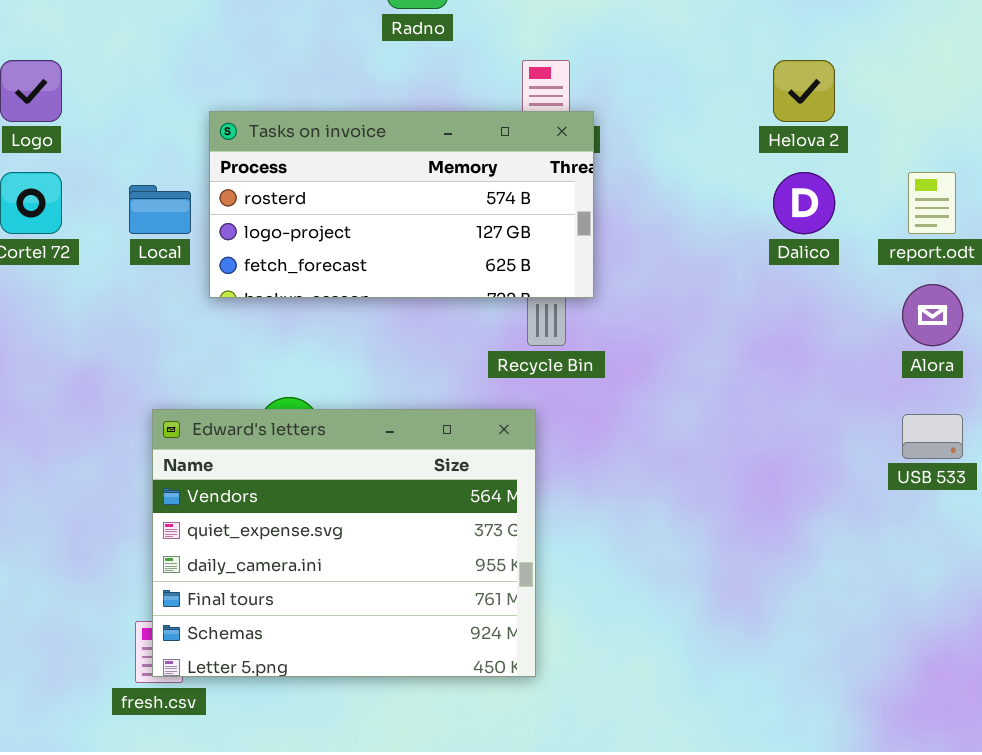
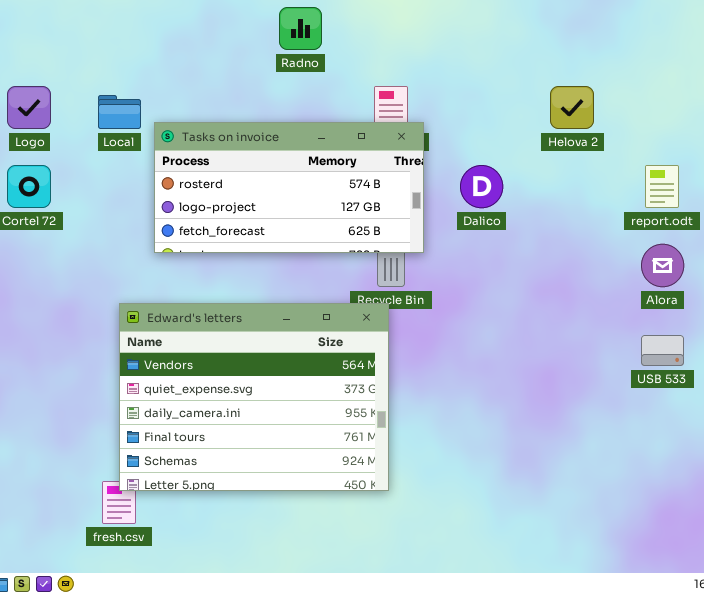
Dalico: [773,172,835,234] -> [460,165,503,208], moved
Local: [129,185,191,234] -> [98,95,141,129], moved
Edward's letters: [152,409,536,677] -> [119,303,389,491], moved

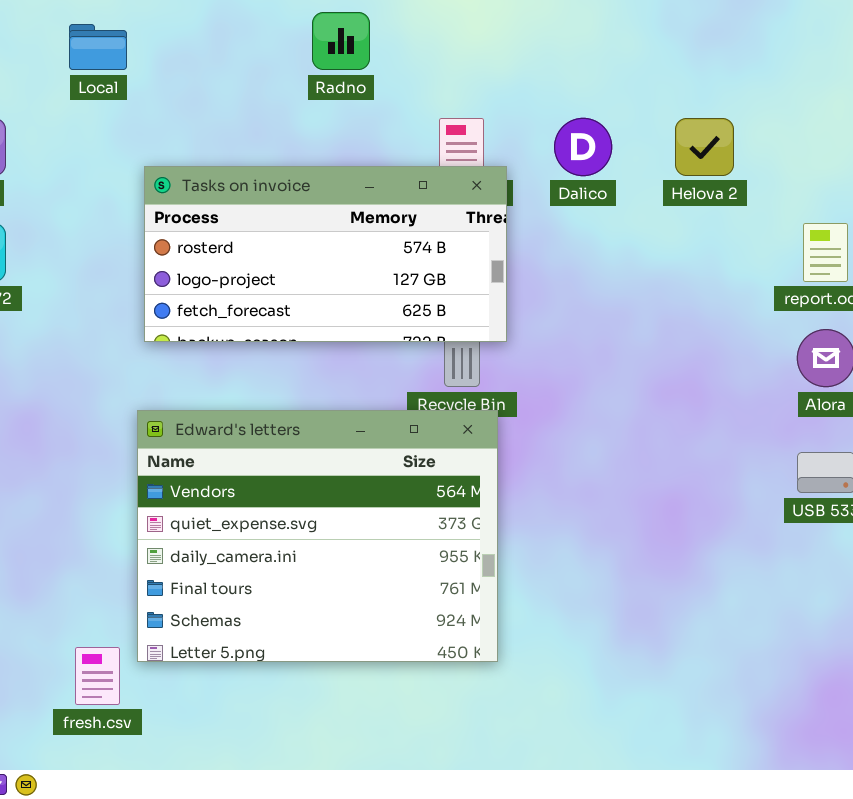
Local: [98,95,141,129] -> [69,24,127,70], moved
Dalico: [460,165,503,208] -> [554,118,612,176], moved
Edward's letters: [119,303,389,491] -> [137,410,498,662], moved

